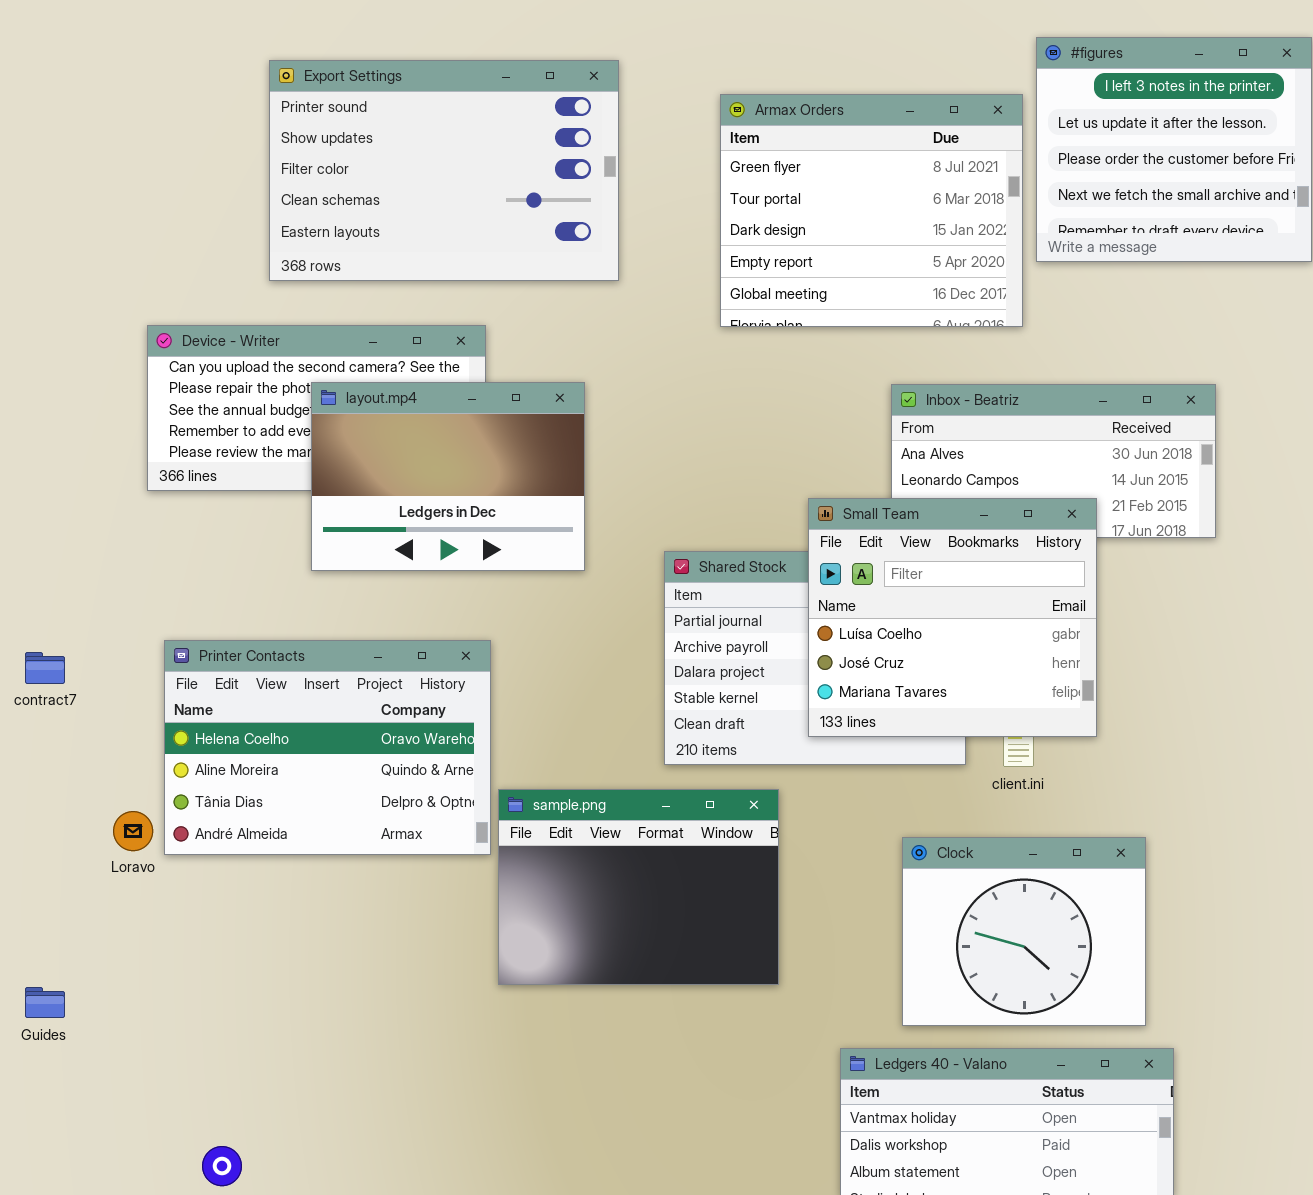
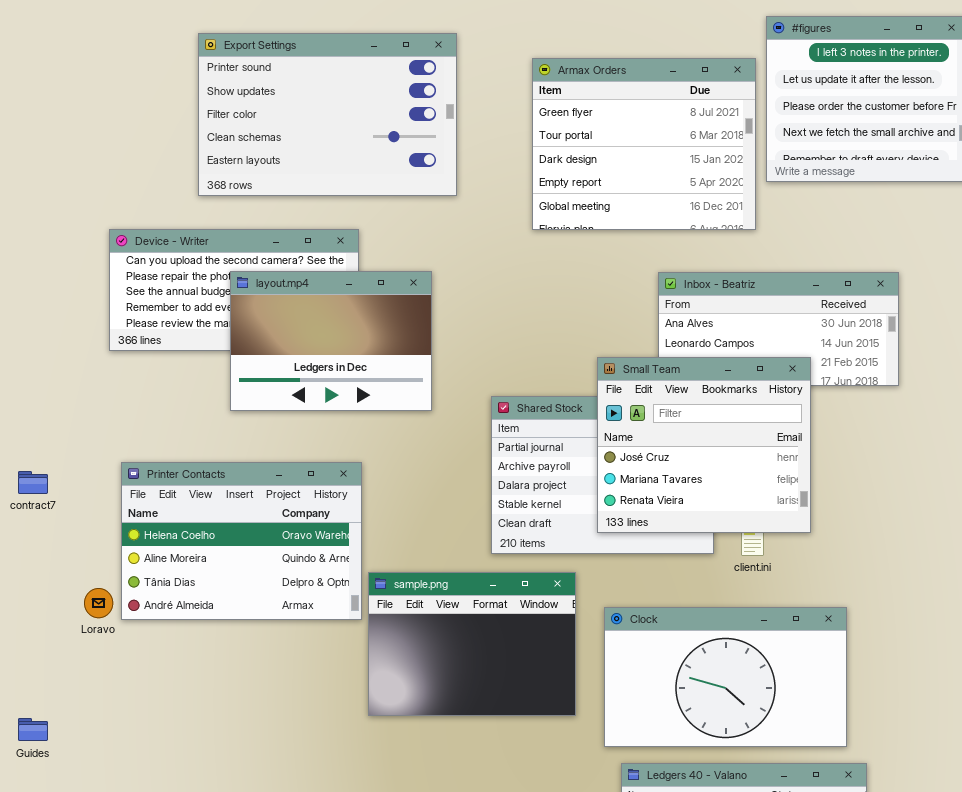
Small Team: [808,498,1097,737] -> [597,357,811,533], scrolled down 1 row
Clock: [902,837,1146,1026] -> [604,607,847,747], resized

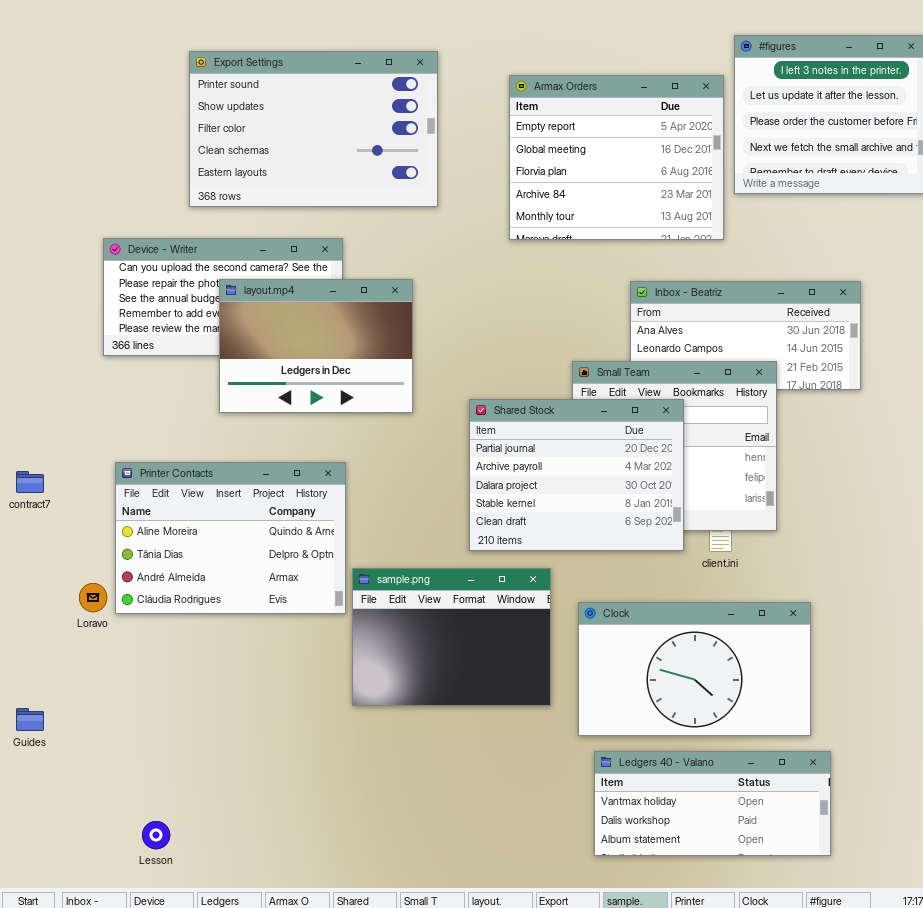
Armax Orders: [532,58,756,230] -> [509,75,724,240], scrolled down 3 rows
Shared Stock: [491,396,714,554] -> [469,399,684,551], raised
Printer Contacts: [121,462,362,620] -> [115,462,346,614], scrolled down 1 row

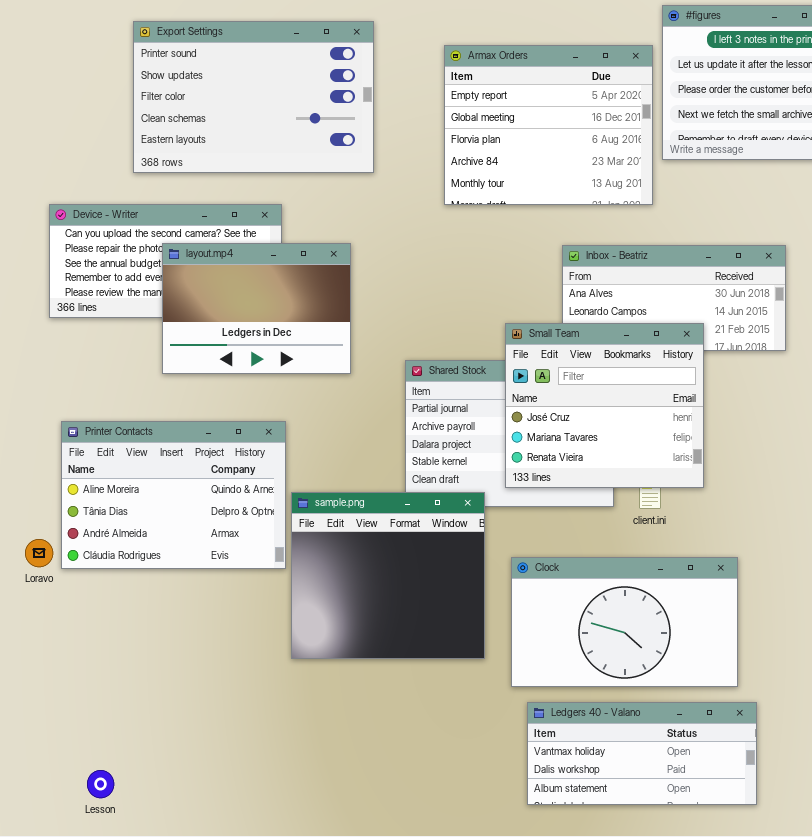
Small Team: [572,361,777,531] -> [505,323,704,488], raised
sample.png: [352,568,551,706] -> [291,492,485,659], resized

